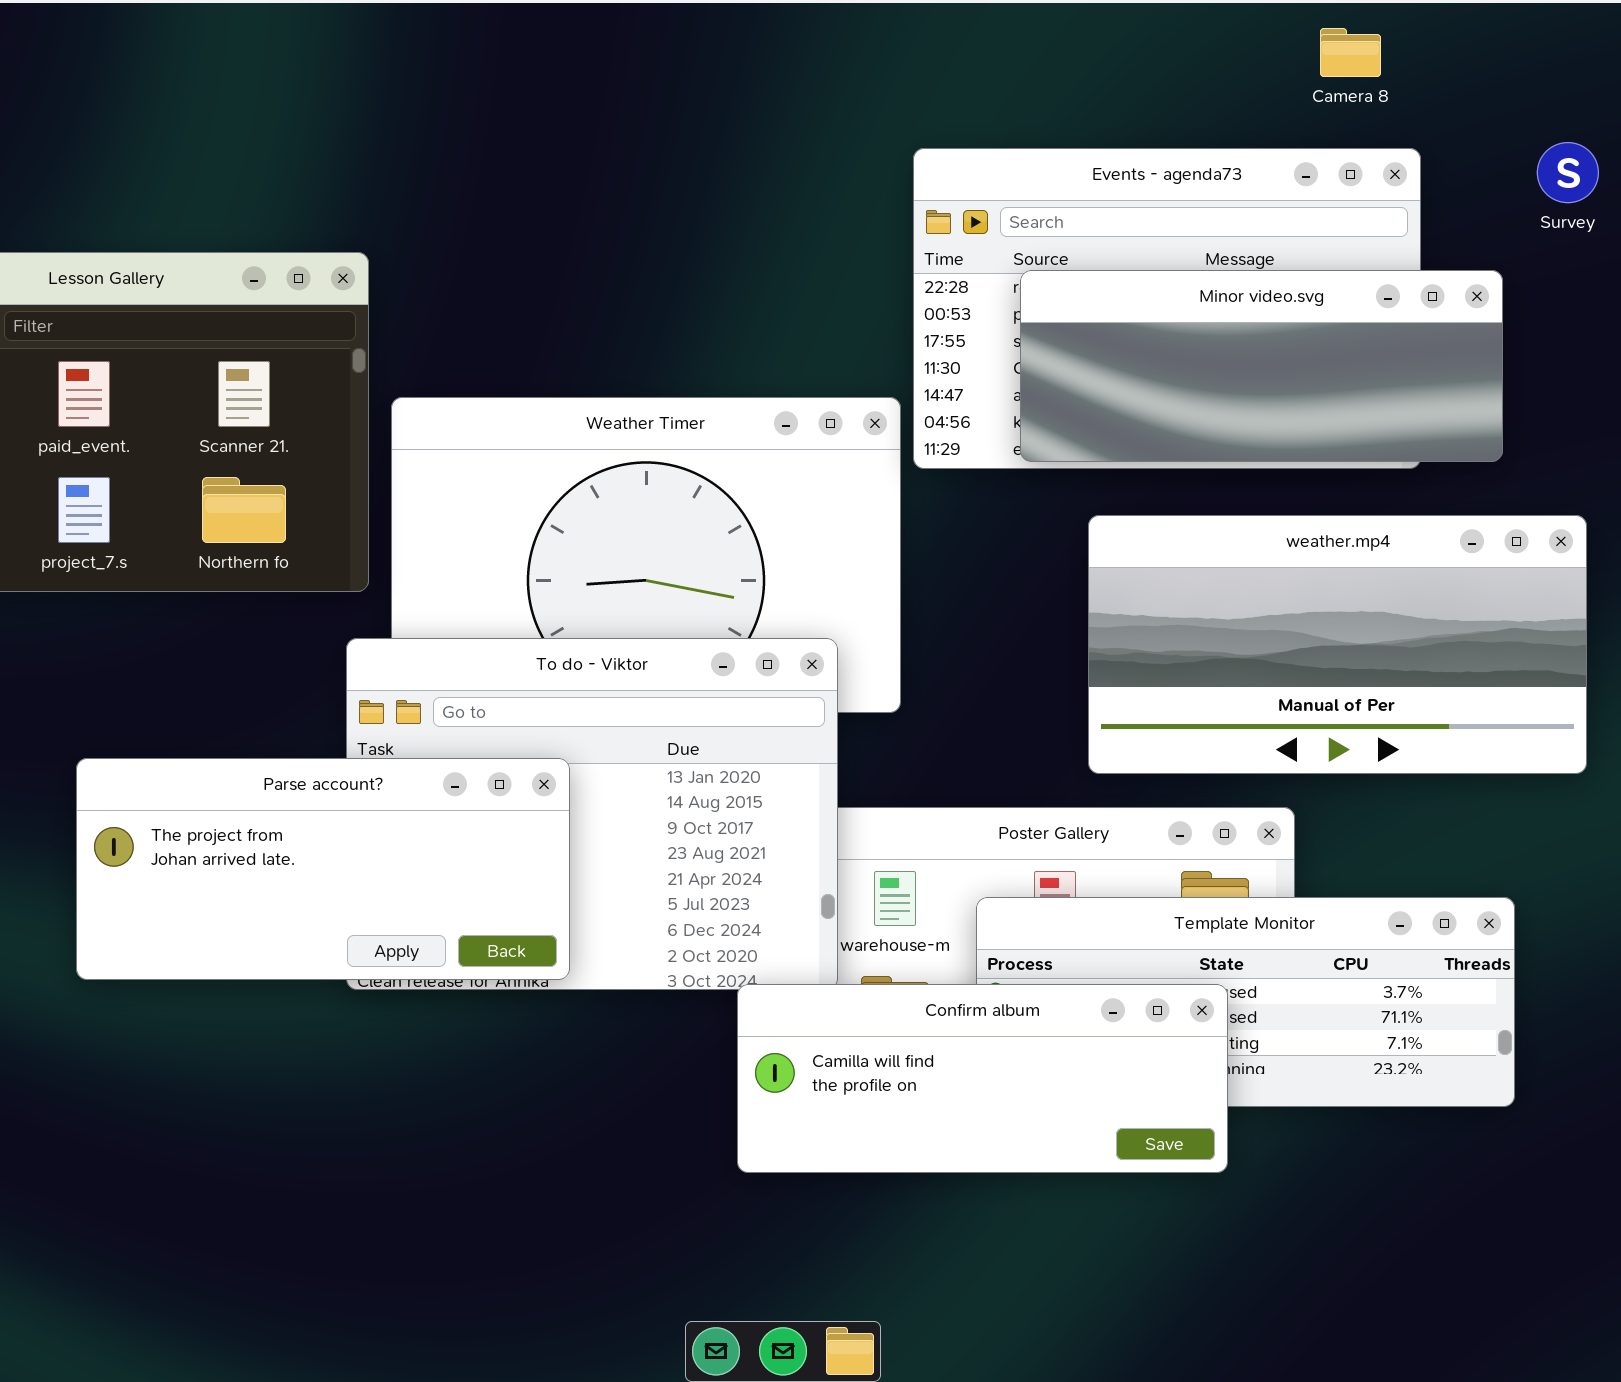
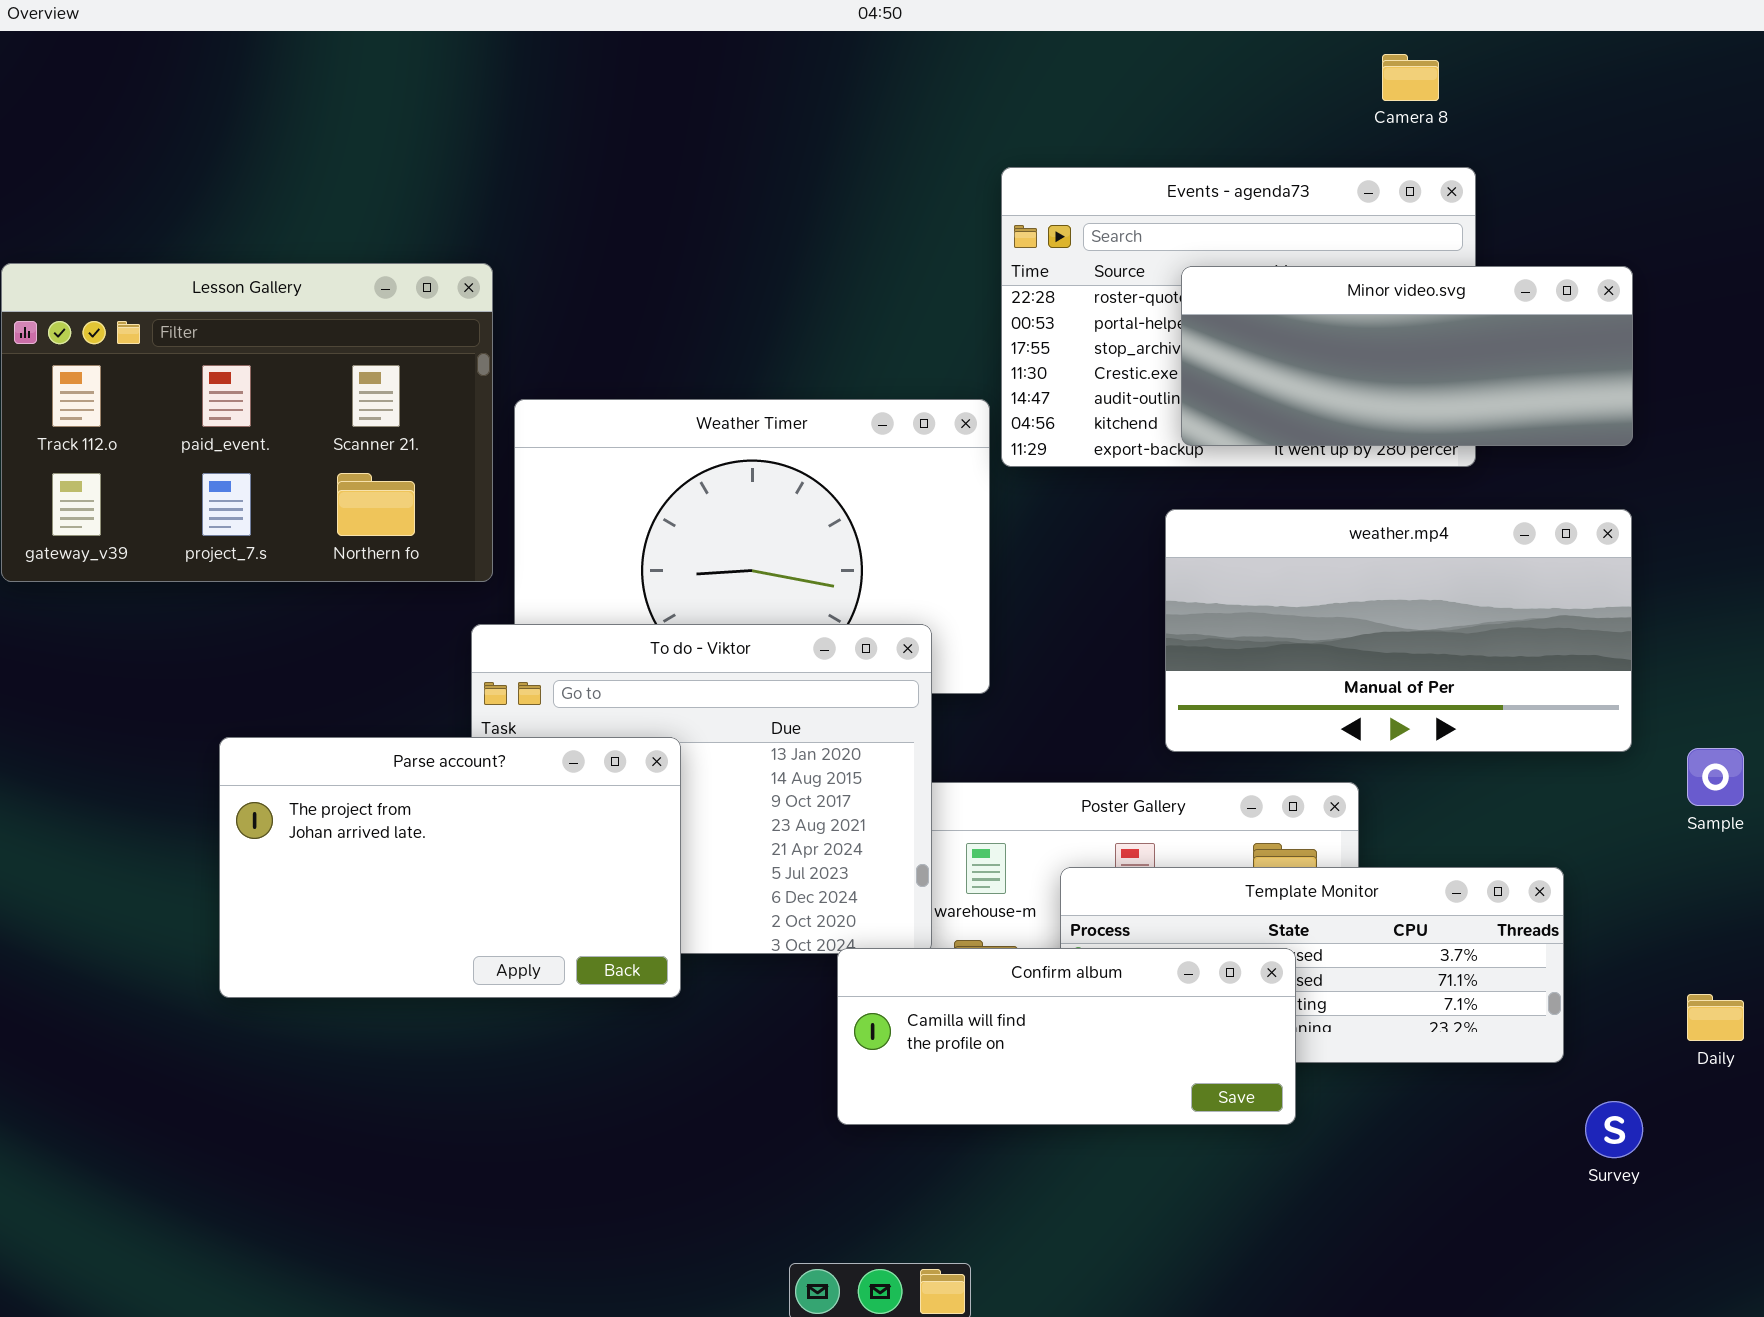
Survey: [1537,142,1599,203] -> [1585,1101,1643,1158], moved
Minor video.svg: [1020,270,1503,462] -> [1181,266,1633,446], moved
Parse account?: [76,758,570,980] -> [219,737,681,998], resized

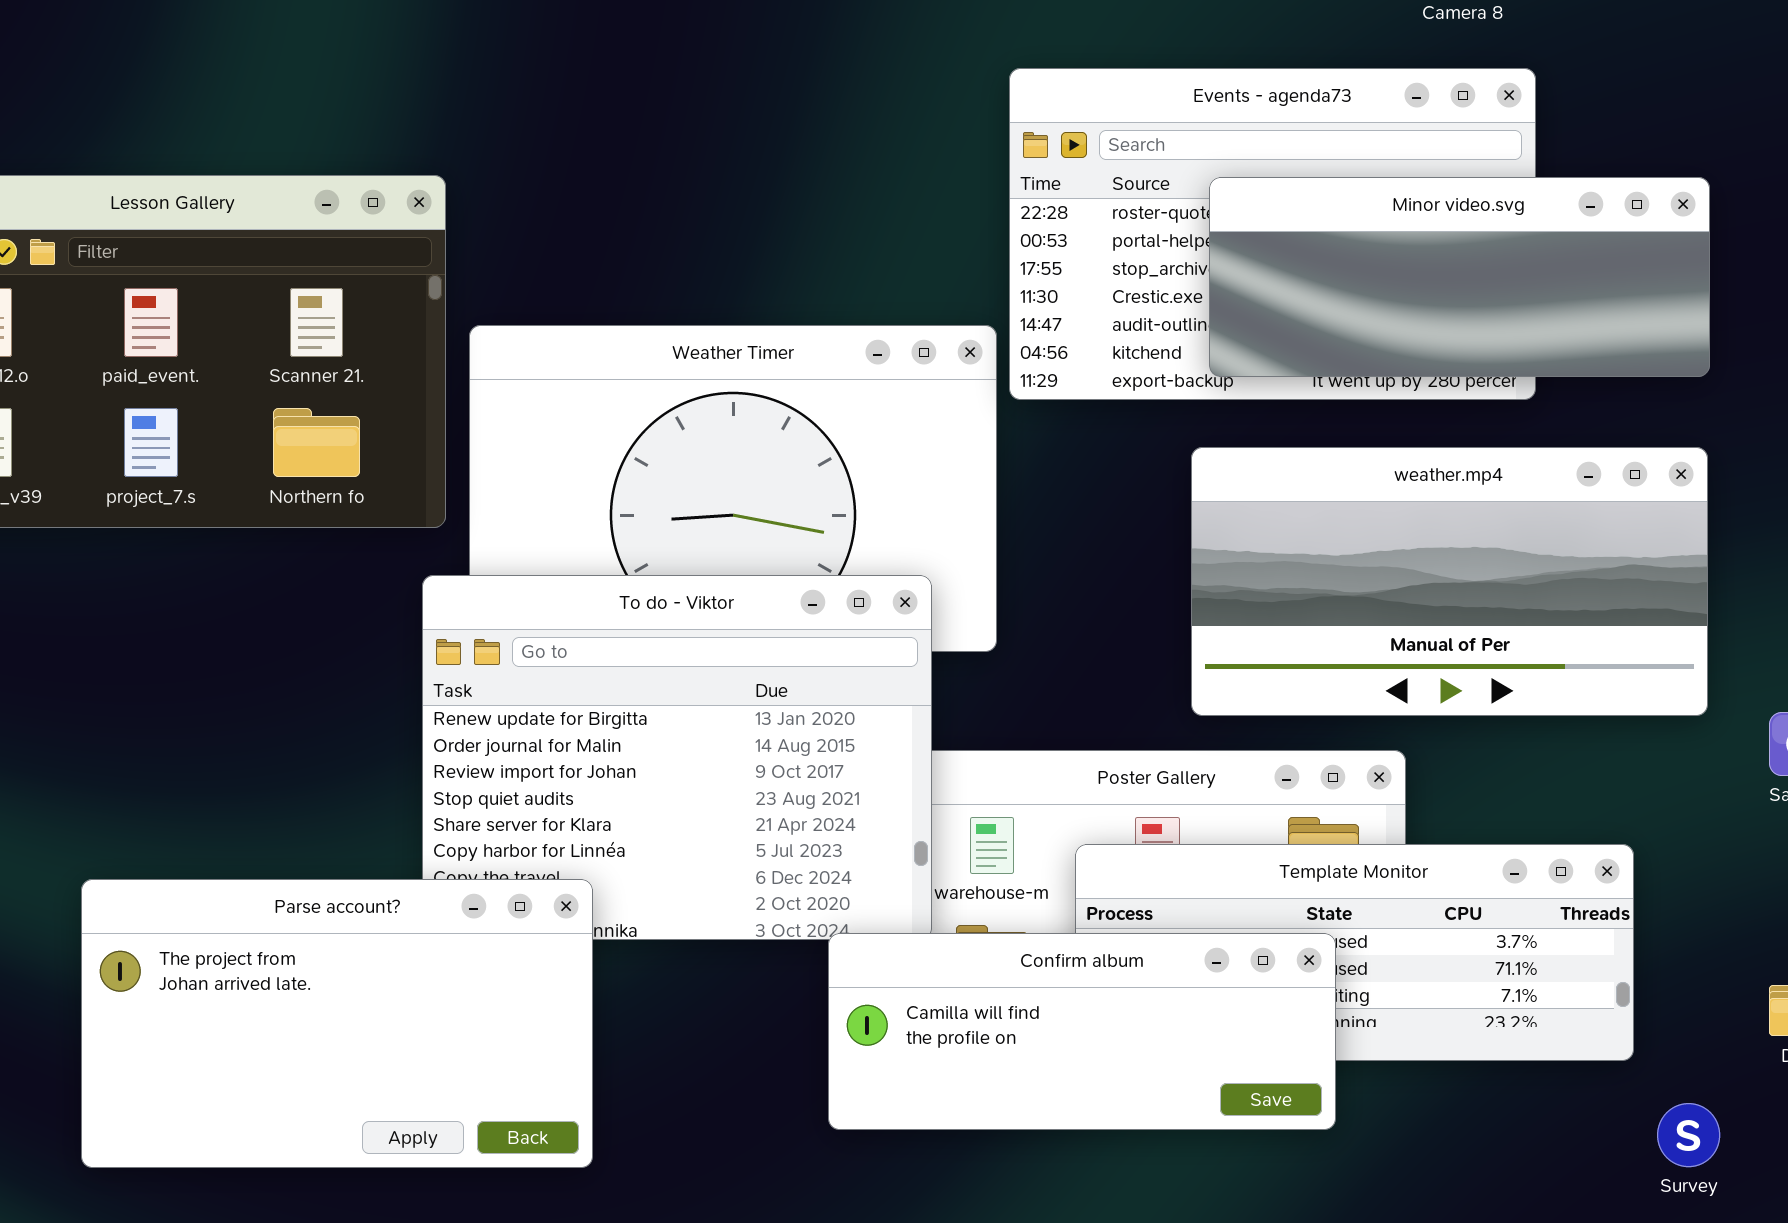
Parse account?: [219,737,681,998] -> [81,879,593,1168], moved

